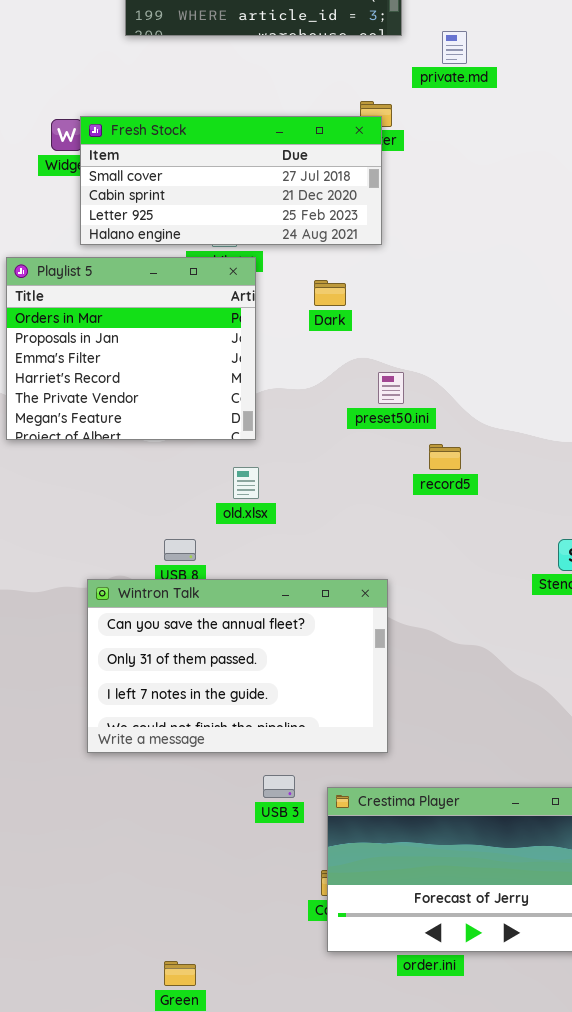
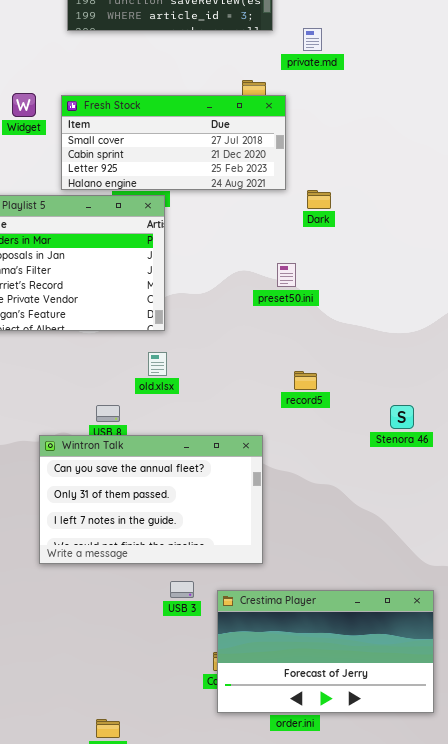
Fresh Stock: [80,116,382,245] -> [61,95,286,190], moved
Dark: [314,280,346,306] -> [307,190,331,209], moved
preset50.ini: [378,372,404,404] -> [277,263,296,287], moved
record5: [429,444,461,470] -> [294,371,317,390], moved

